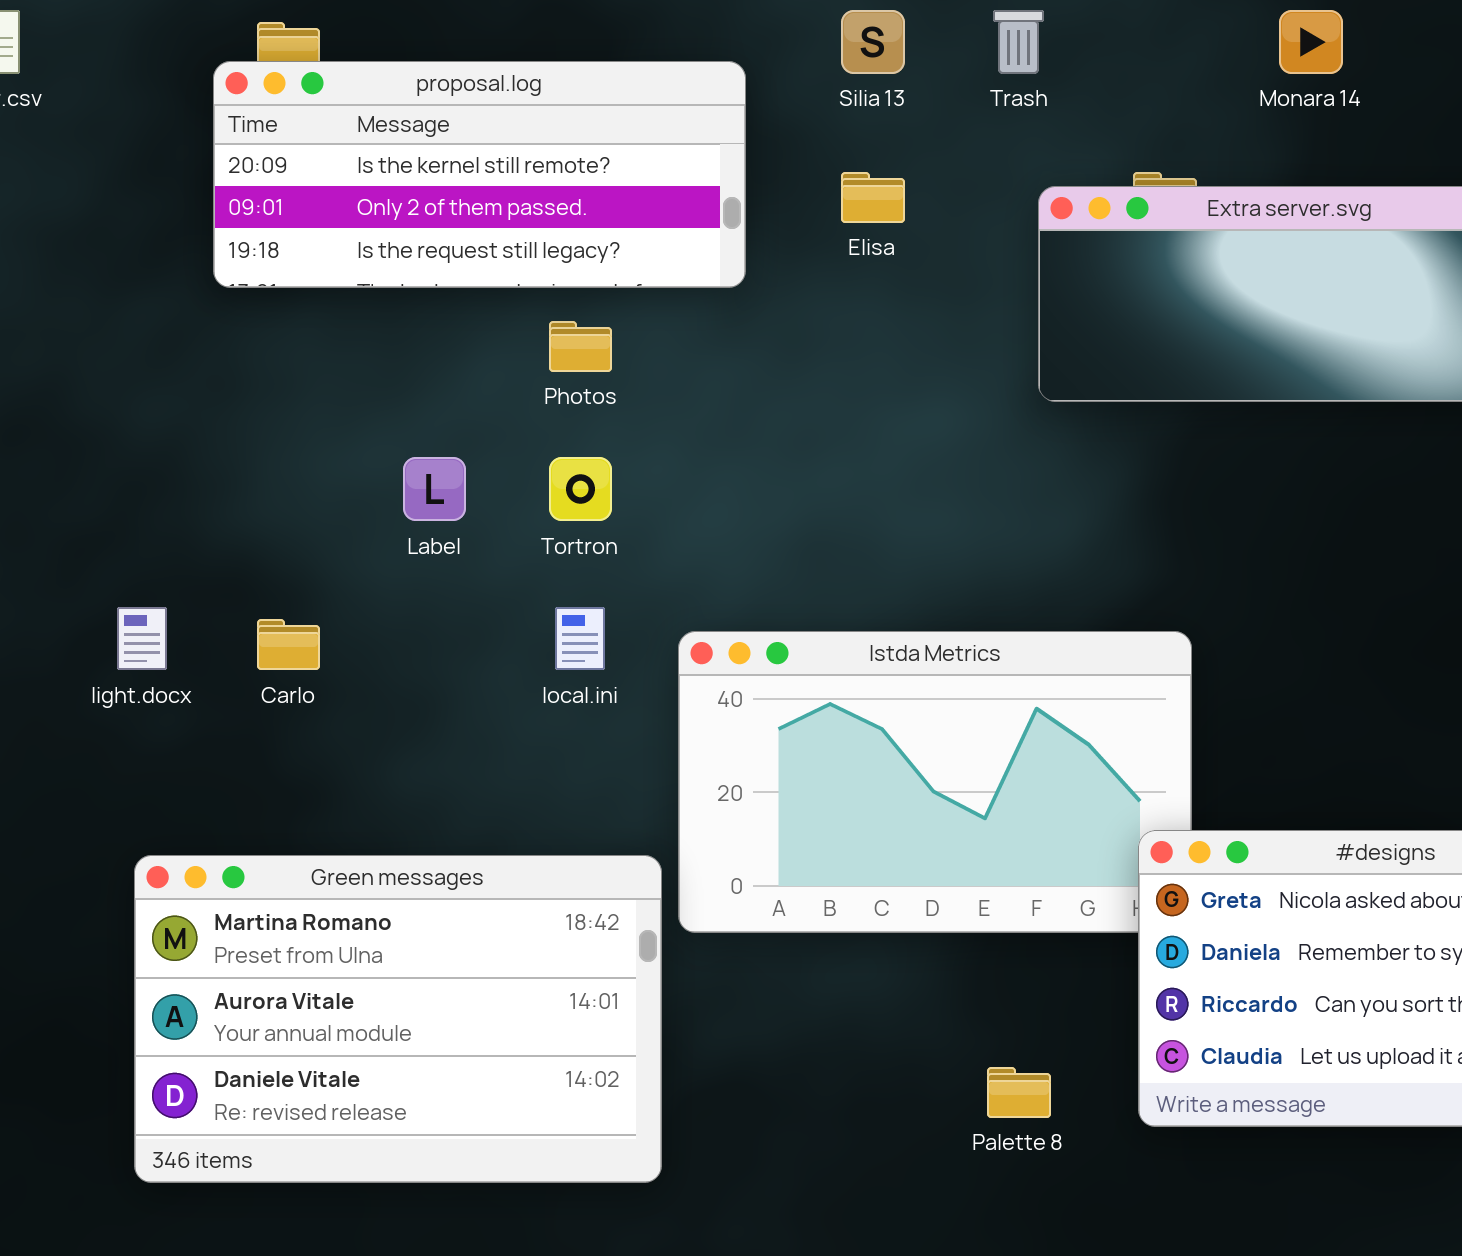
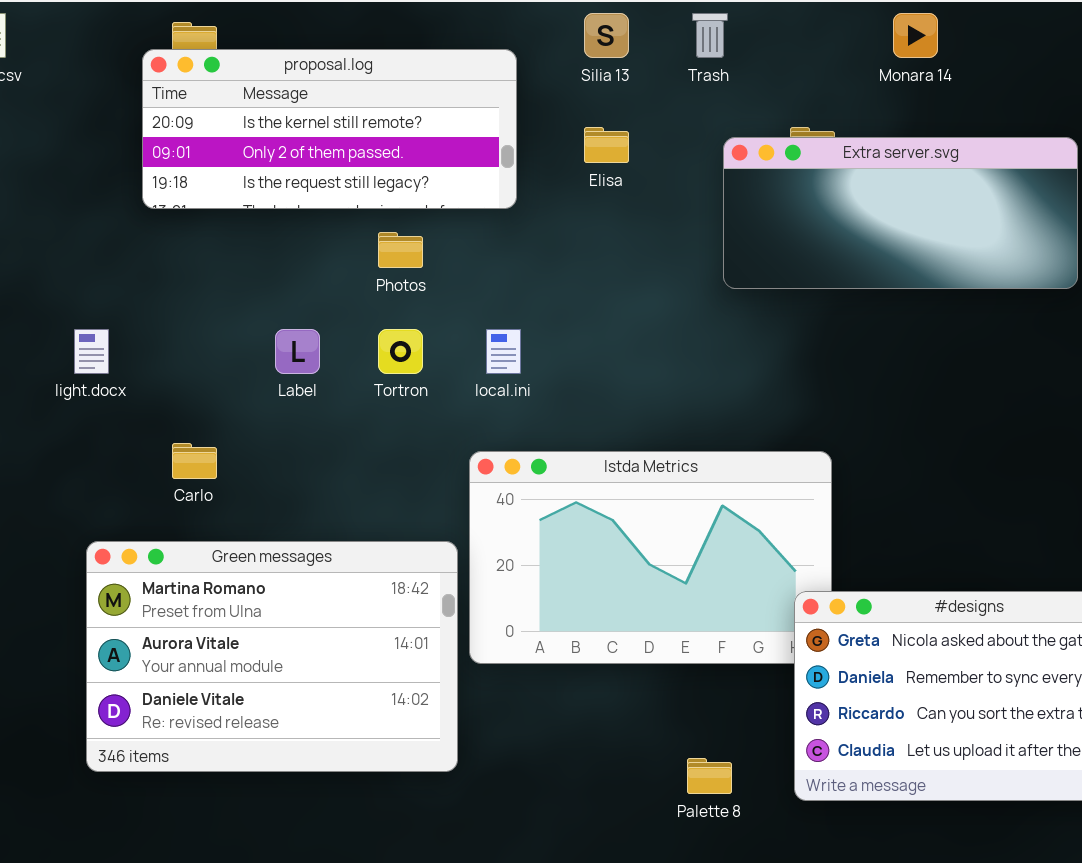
light.docx: [117,607,167,670] -> [74,329,109,374], moved
local.ini: [555,607,605,670] -> [486,329,521,374], moved
Green messages: [134,855,662,1183] -> [86,541,458,772], moved

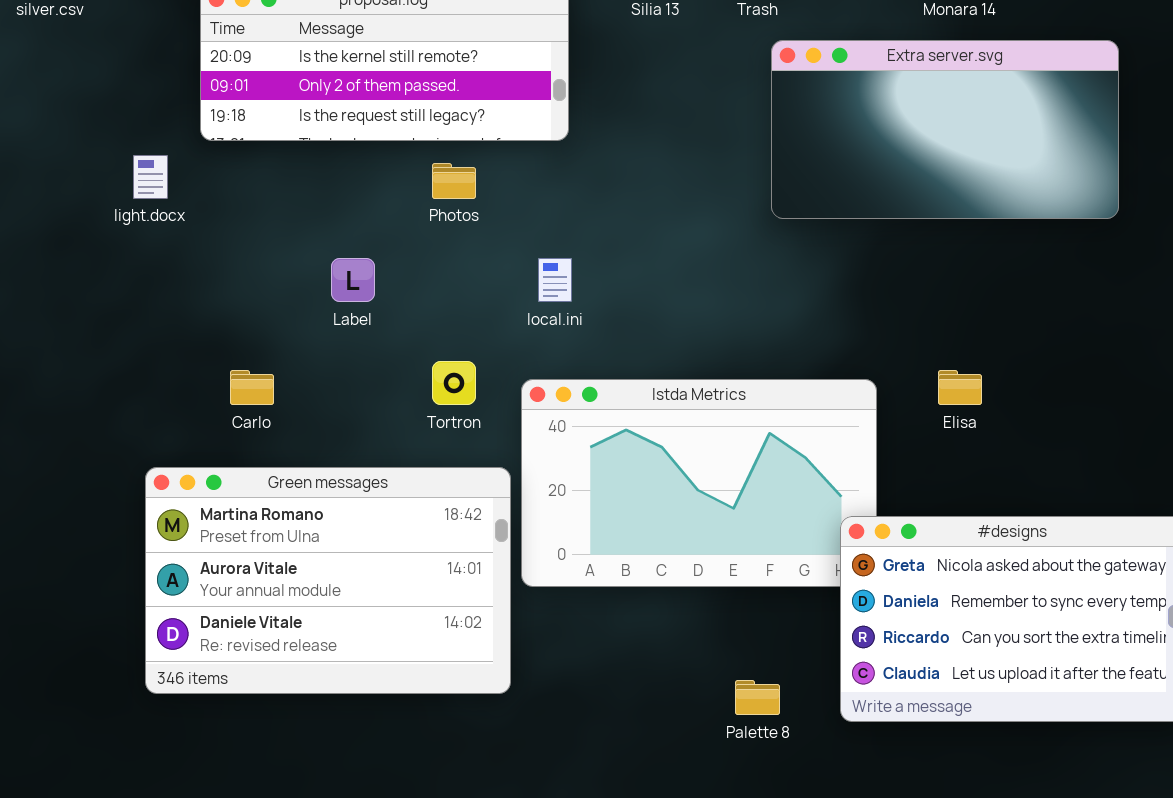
Elisa: [584,127,629,163] -> [938,370,982,405], moved
Extra server.svg: [723,137,1078,289] -> [771,40,1119,219], resized
light.docx: [74,329,109,374] -> [133,155,168,199], moved
Tortron: [378,329,423,374] -> [432,361,476,405], moved

